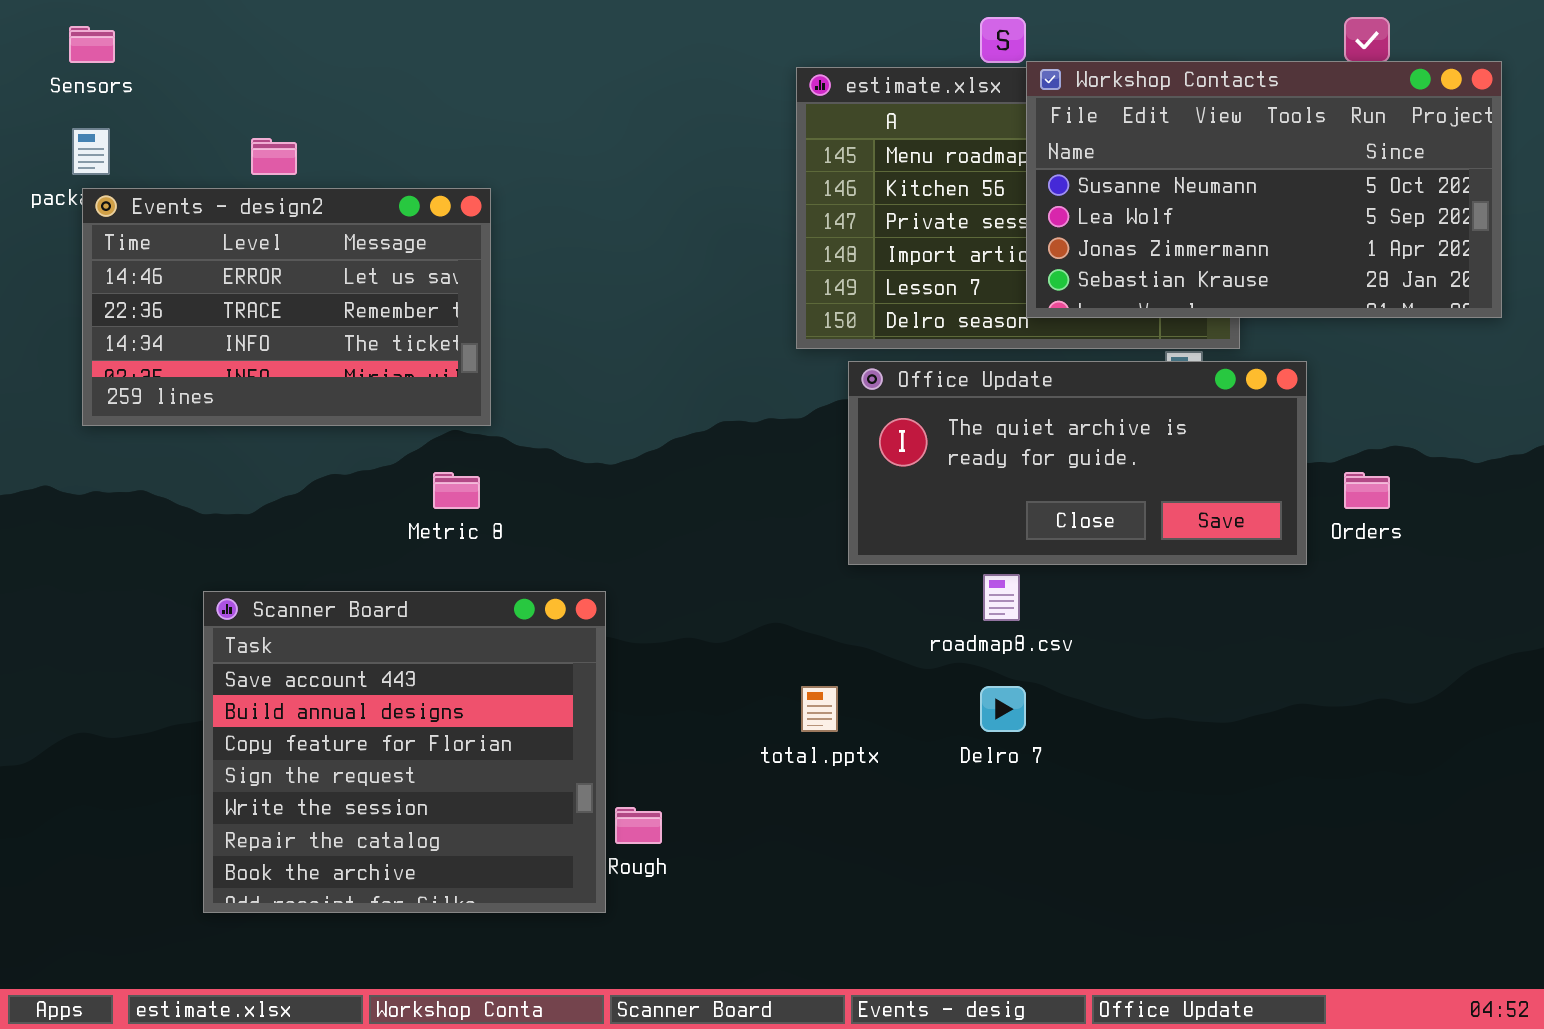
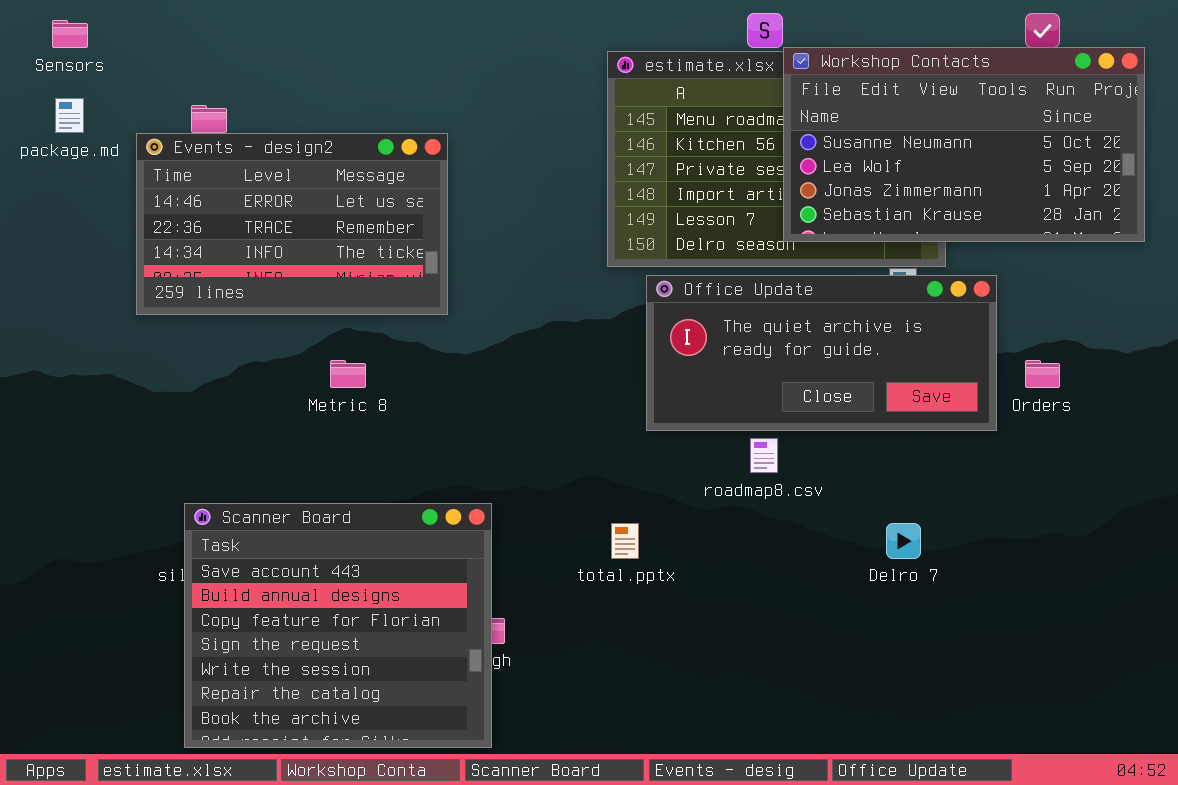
Events - design2: [82,188,491,426] -> [136,133,448,315], moved
Scanner Board: [203,591,606,913] -> [184,503,492,748], moved
Delro 7: [980,686,1026,732] -> [886,523,921,559], moved

